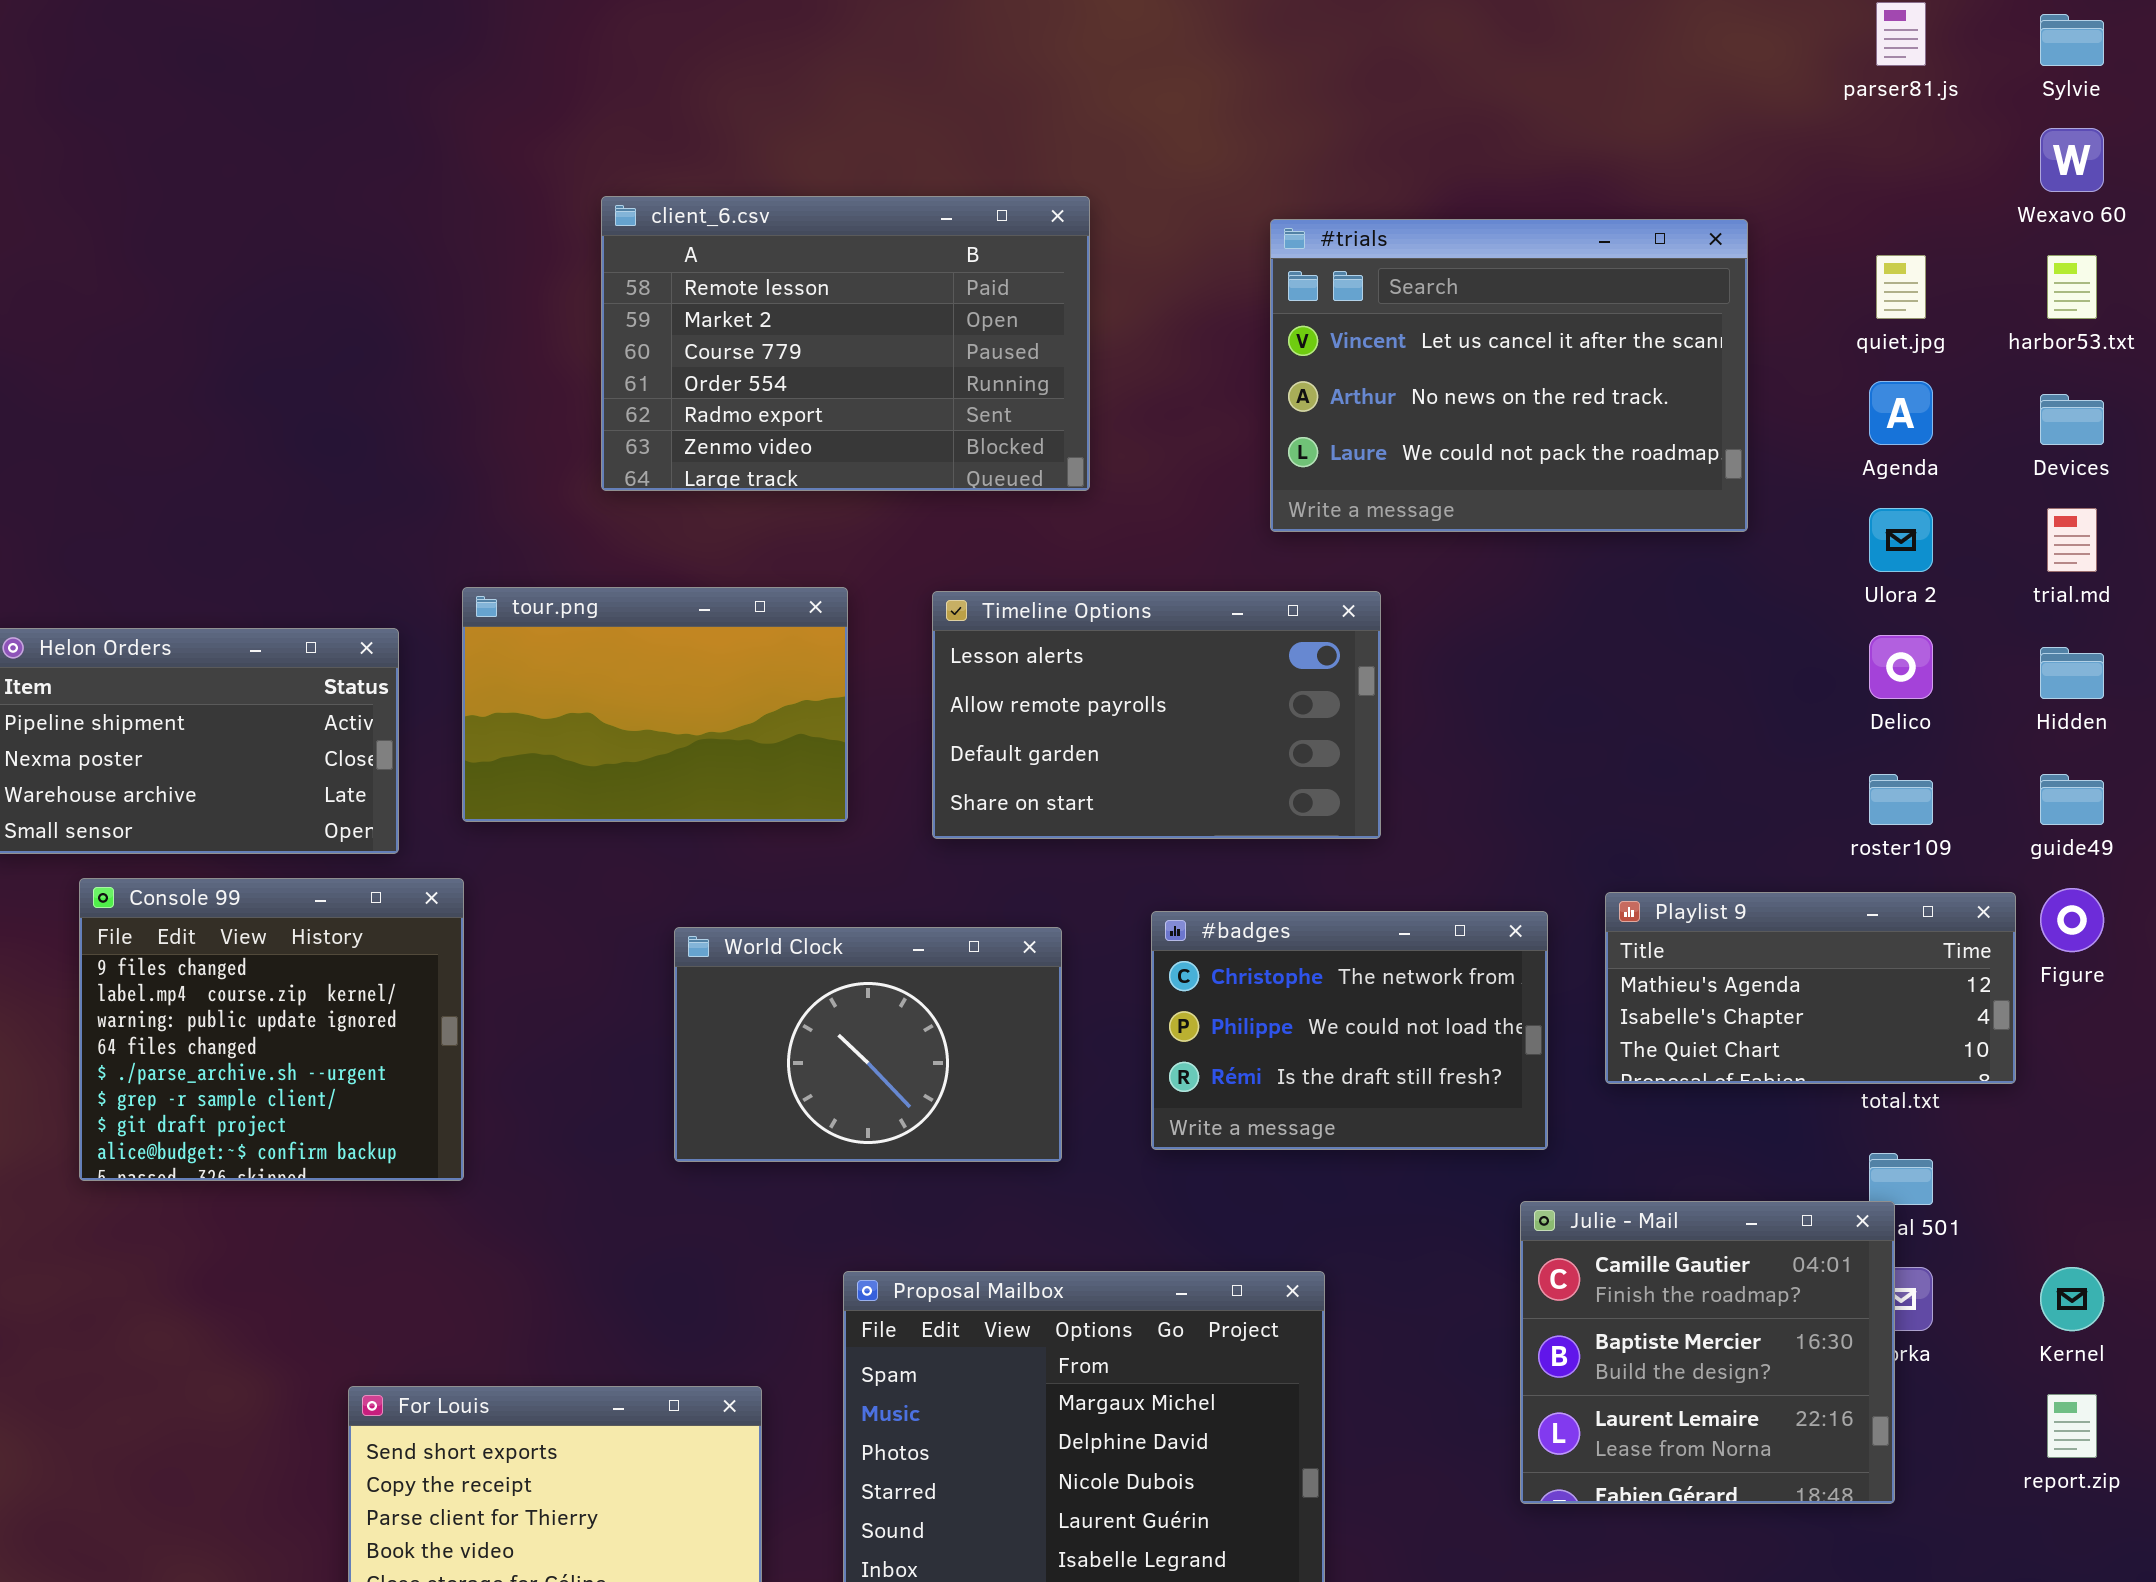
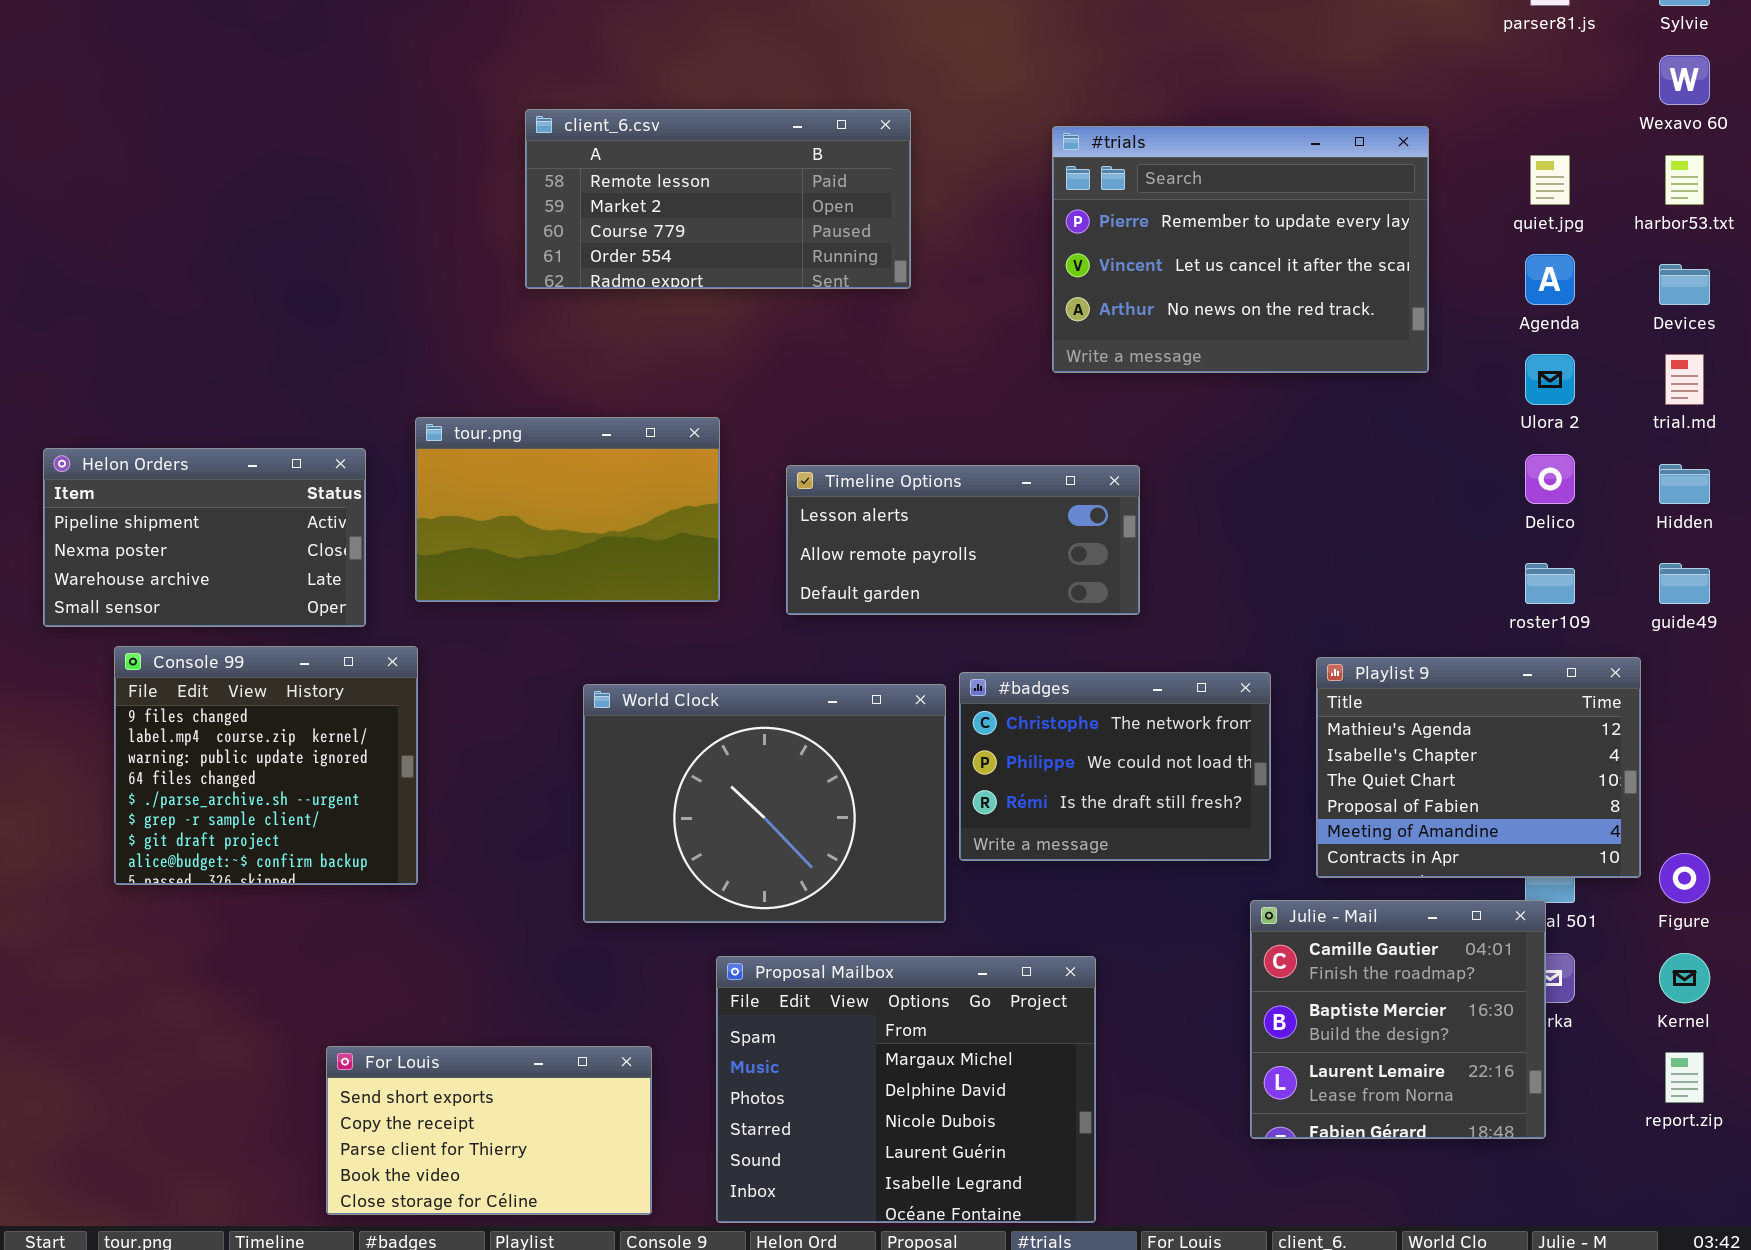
client_6.csv: [601,196,1090,491] -> [525,109,911,289], resized
#trials: [1270,219,1748,532] -> [1052,126,1429,373], scrolled up 1 row
Timeline Options: [932,591,1381,839] -> [786,465,1140,615], resized
Figure: [2040,888,2104,952] -> [1659,853,1710,903], moved
Playlist 9: [1605,892,2016,1084] -> [1316,657,1641,878], resized
World Clock: [674,927,1062,1162] -> [583,684,946,923], resized

